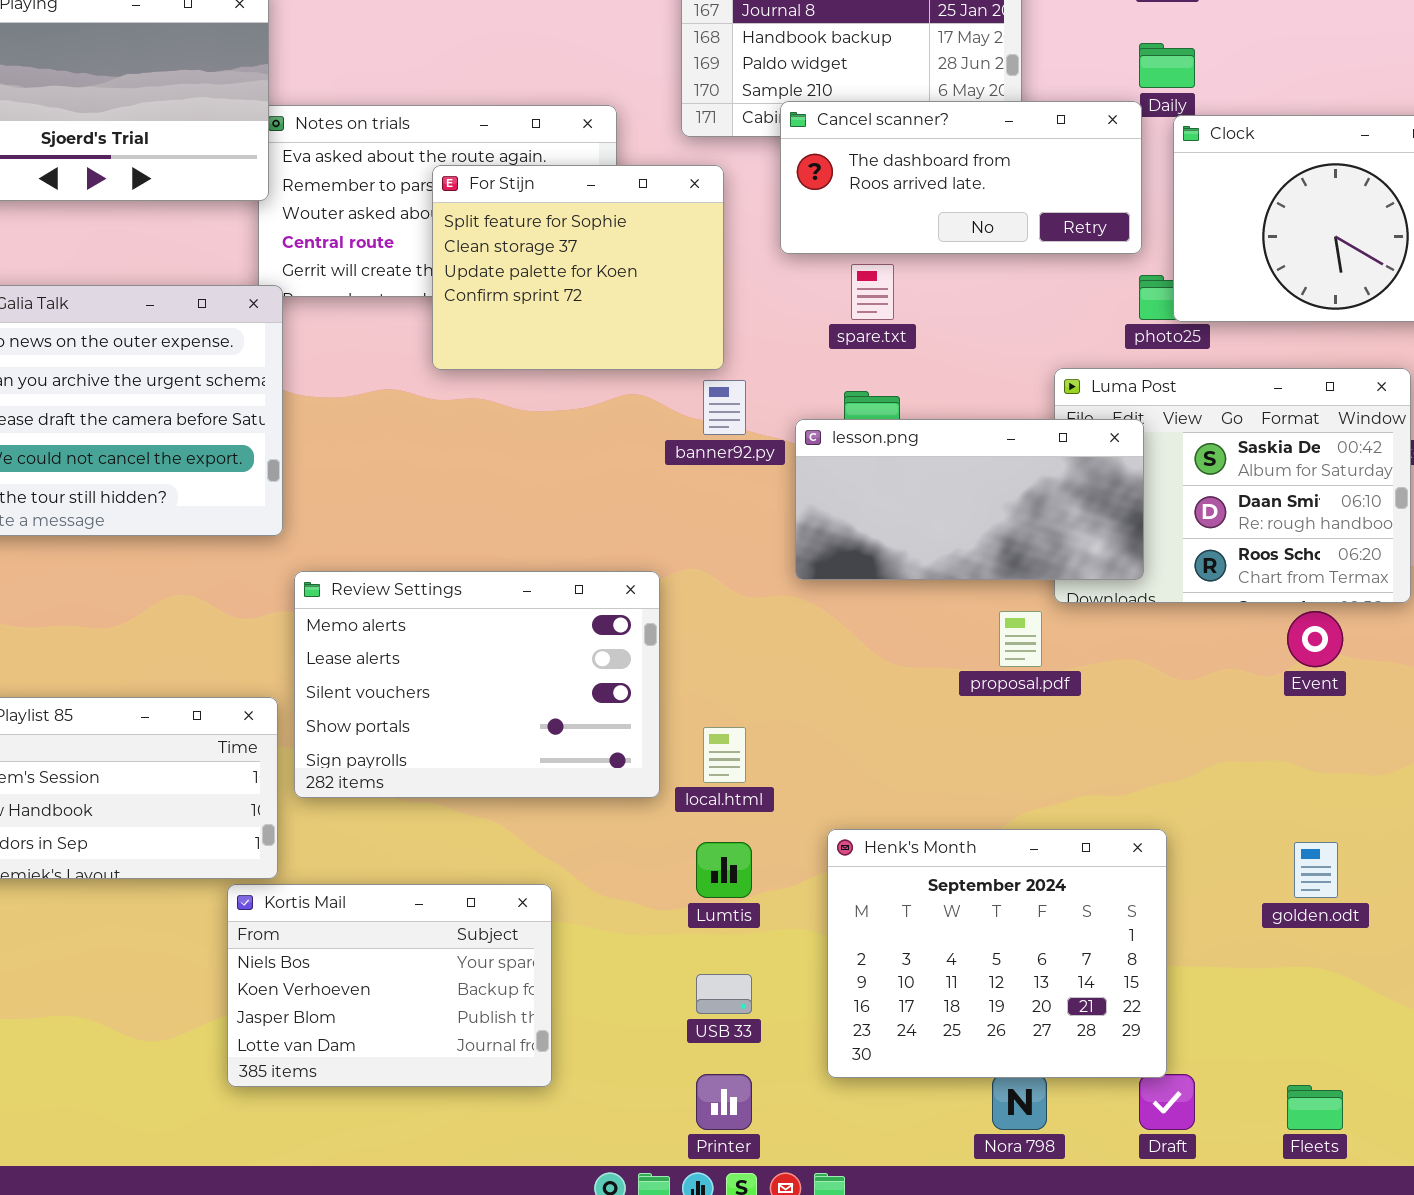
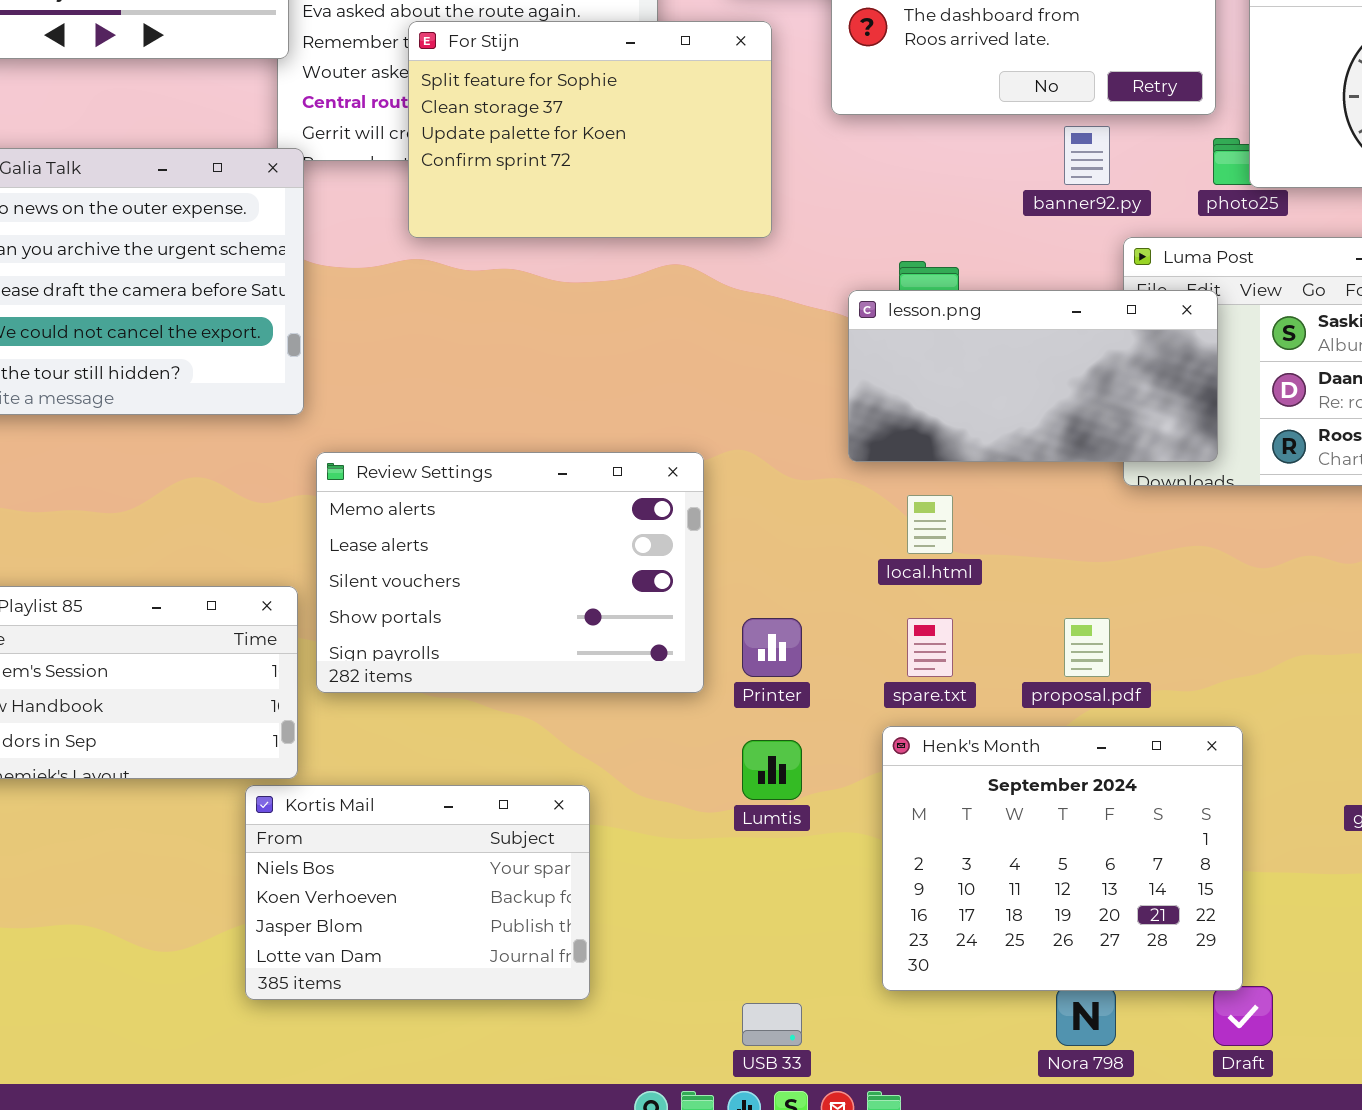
For Stijn: [432,165,724,370] -> [408,21,772,238], resized
spare.txt: [851,264,894,320] -> [907,618,953,677], moved
banner92.py: [703,380,746,435] -> [1064,126,1110,185], moved
proposal.pdf: [999,611,1042,667] -> [1064,618,1110,677], moved
local.html: [703,727,746,783] -> [907,495,953,554], moved
USB 33: [696,974,752,1014] -> [742,1003,802,1046], moved
Printer: [696,1074,752,1130] -> [742,618,802,677], moved

